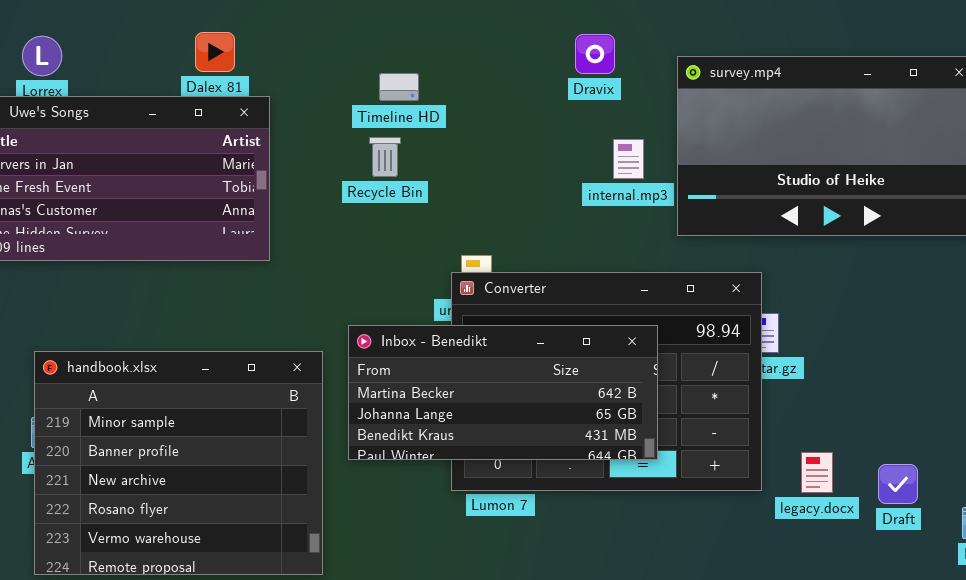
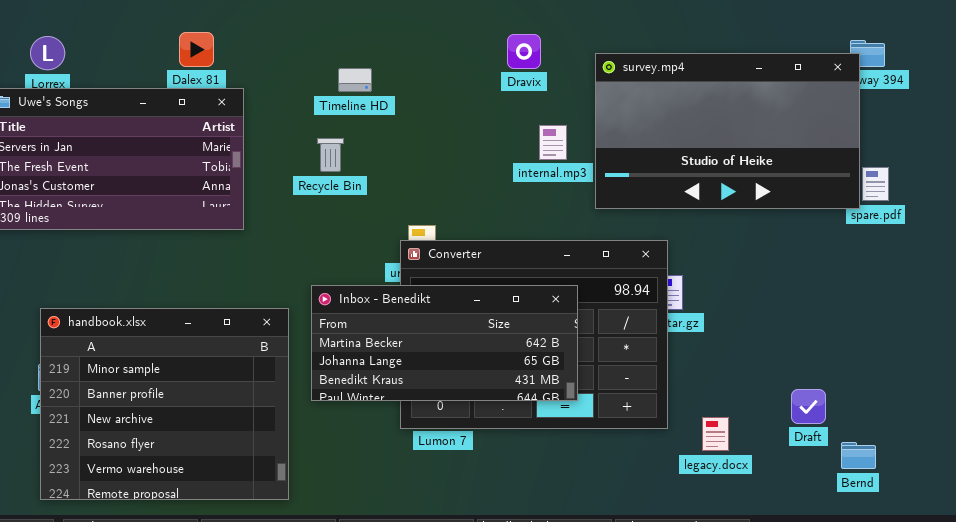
Recycle Bin: [369,137,401,177] -> [317,138,344,172], moved
legacy.docx: [801,452,833,493] -> [702,417,729,451], moved
Draft: [878,464,918,504] -> [791,389,826,424], moved

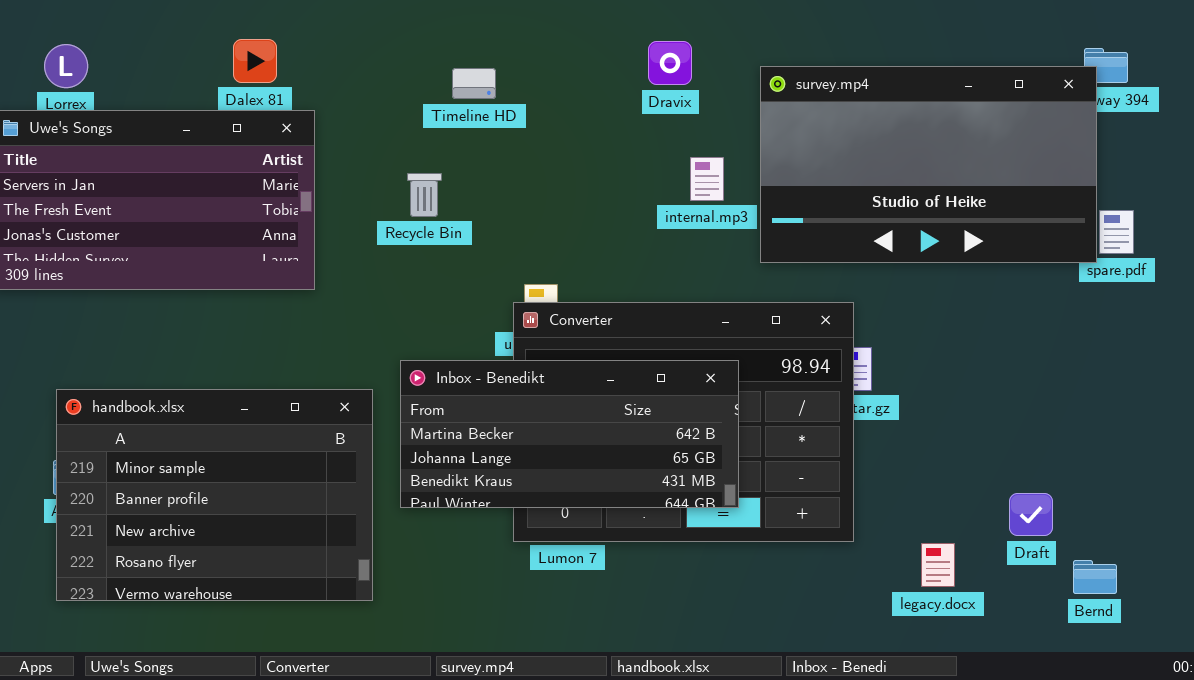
Timeline HD: [338,68,372,92] -> [452,68,496,99], moved
handbook.xlsx: [40,308,289,500] -> [56,389,373,601], resized
legacy.docx: [702,417,729,451] -> [921,543,955,587], moved

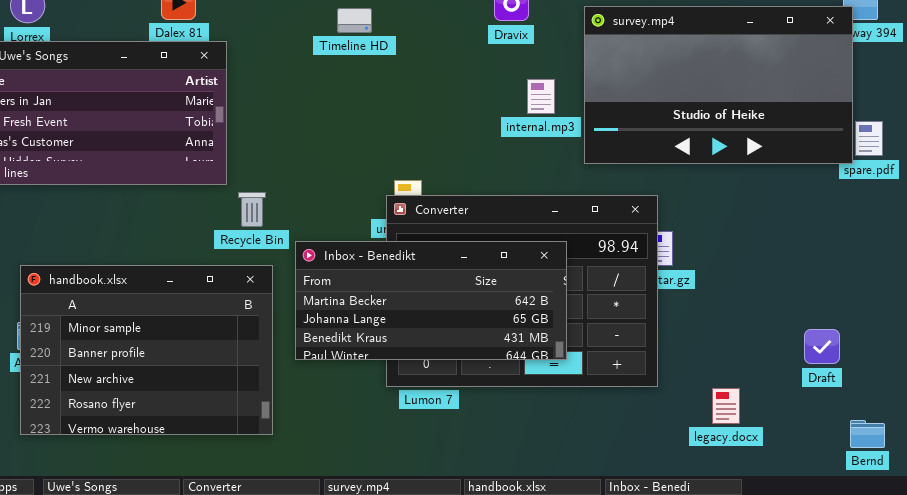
Recycle Bin: [407,173,442,217] -> [238,192,266,227], moved
Draft: [1009,493,1053,536] -> [804,329,840,364], moved
Bernd: [1073,560,1117,594] -> [850,420,885,448], moved

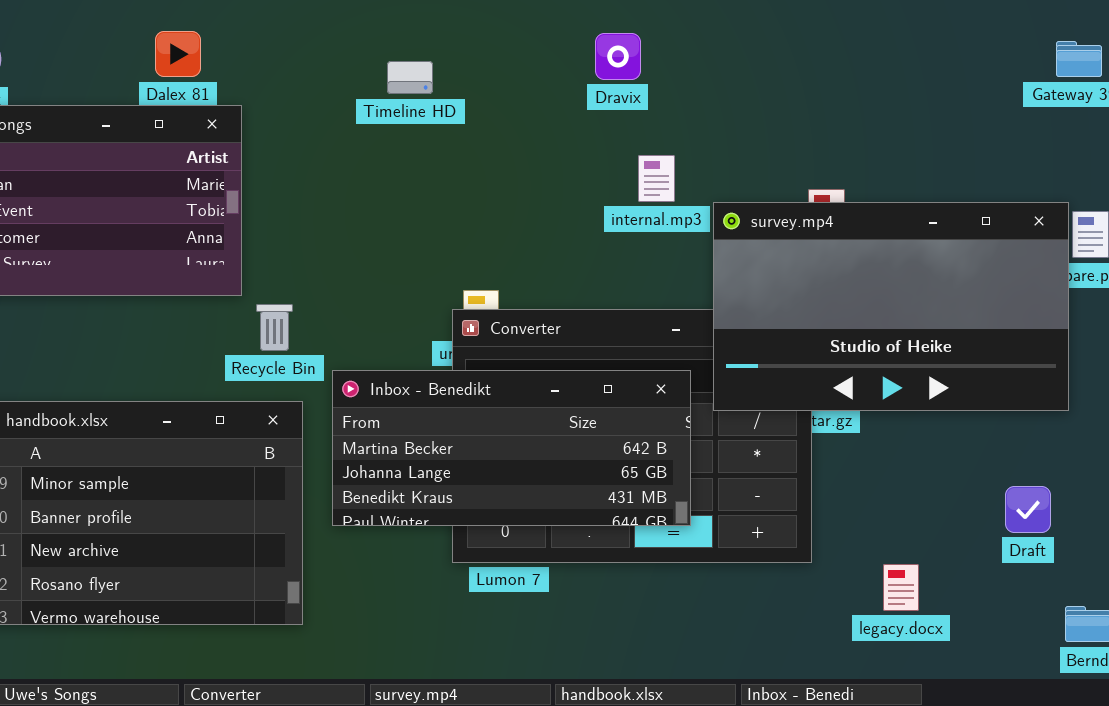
survey.mp4: [584,6,853,164] -> [713,202,1069,411], moved

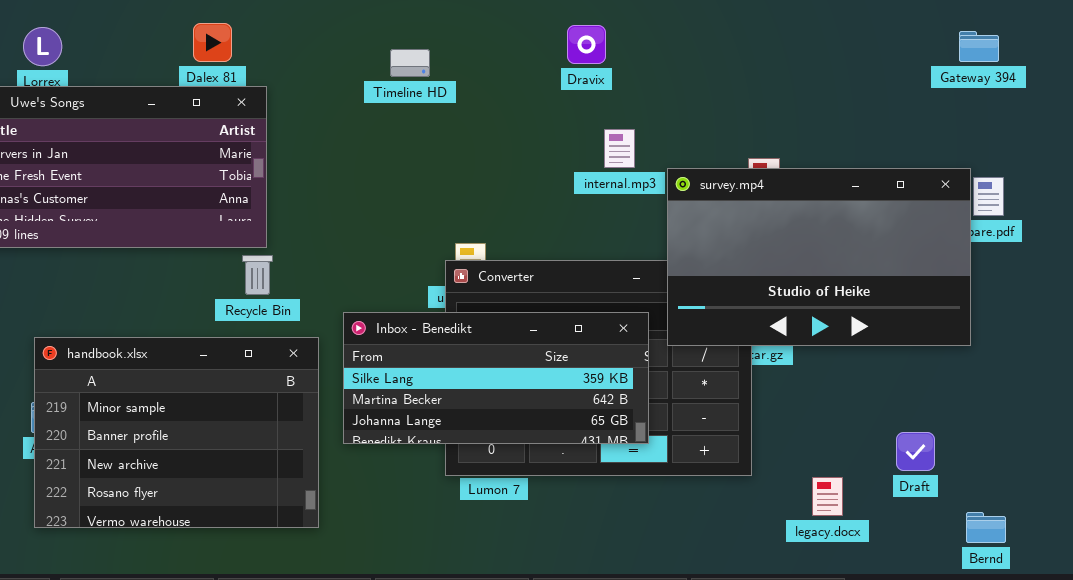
Recycle Bin: [256,304,293,351] -> [242,255,273,295], moved
Inbox - Benedikt: [332,370,691,526] -> [343,312,649,444], scrolled up 1 row
Draft: [1005,486,1051,533] -> [896,432,935,471], moved

